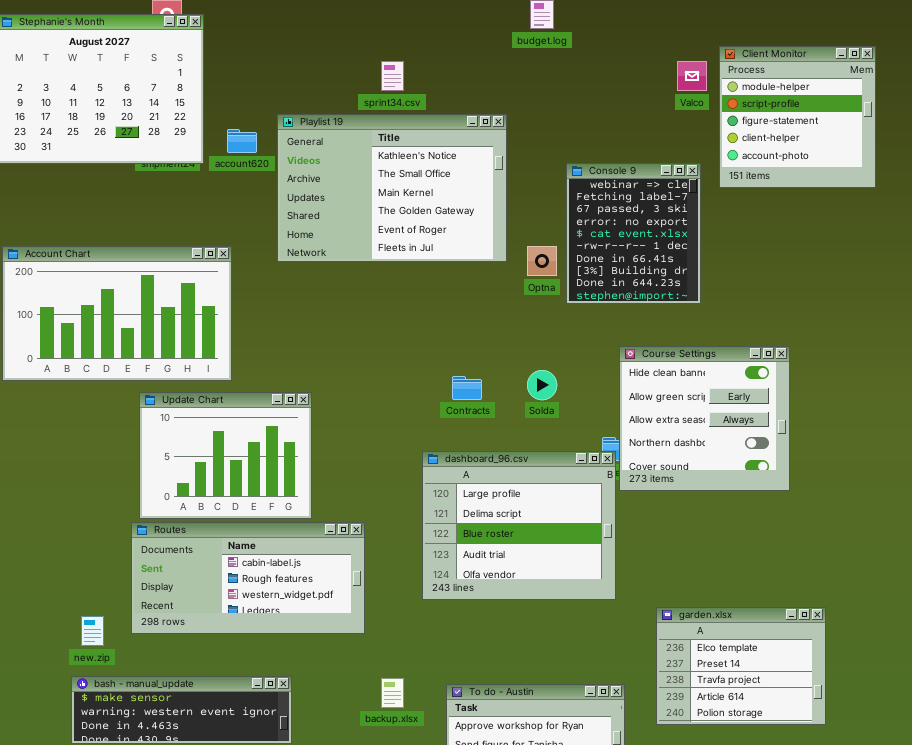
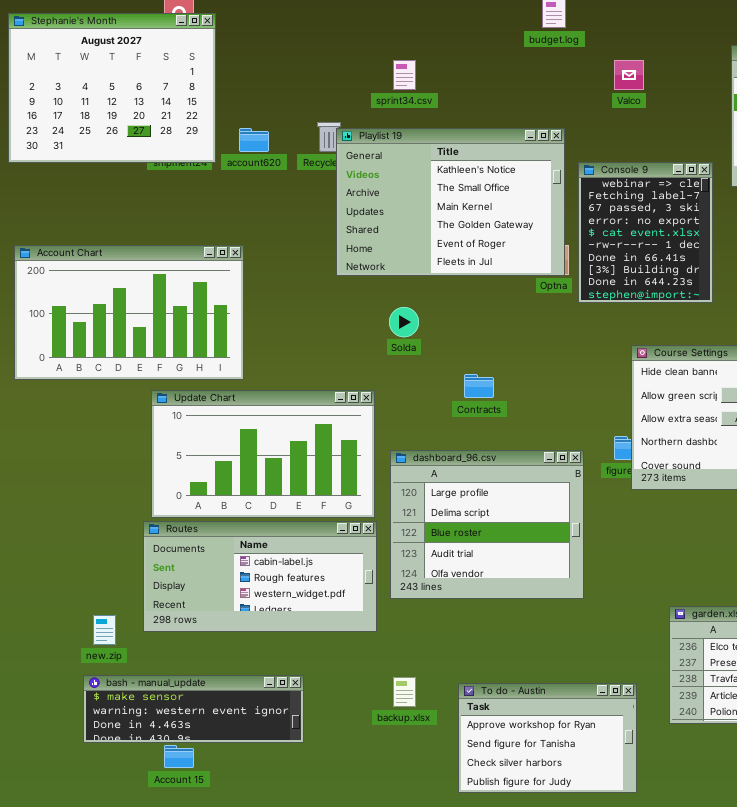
Valco: [677,61,707,91] -> [614,60,644,90], moved
Playlist 19: [277,114,507,262] -> [336,128,565,276], moved
Solda: [527,370,557,400] -> [389,307,419,337], moved
Update Chart: [139,392,312,519] -> [151,390,375,518], resized
dashboard_96.csv: [422,451,616,600] -> [390,450,584,599], moved

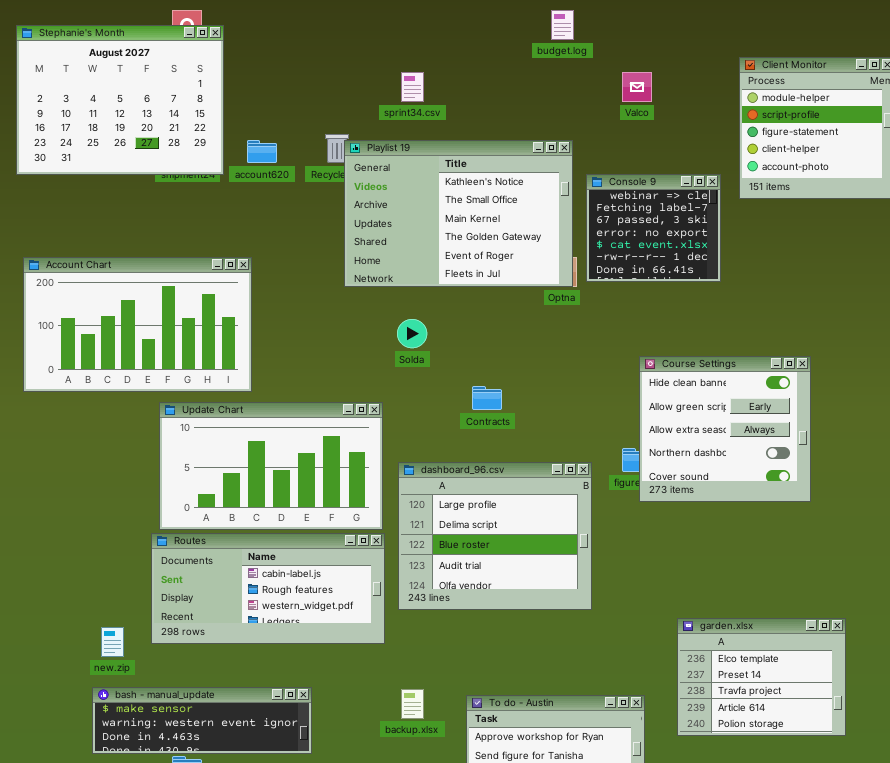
Console 9: [578,162,713,303] -> [586,174,721,282], resized

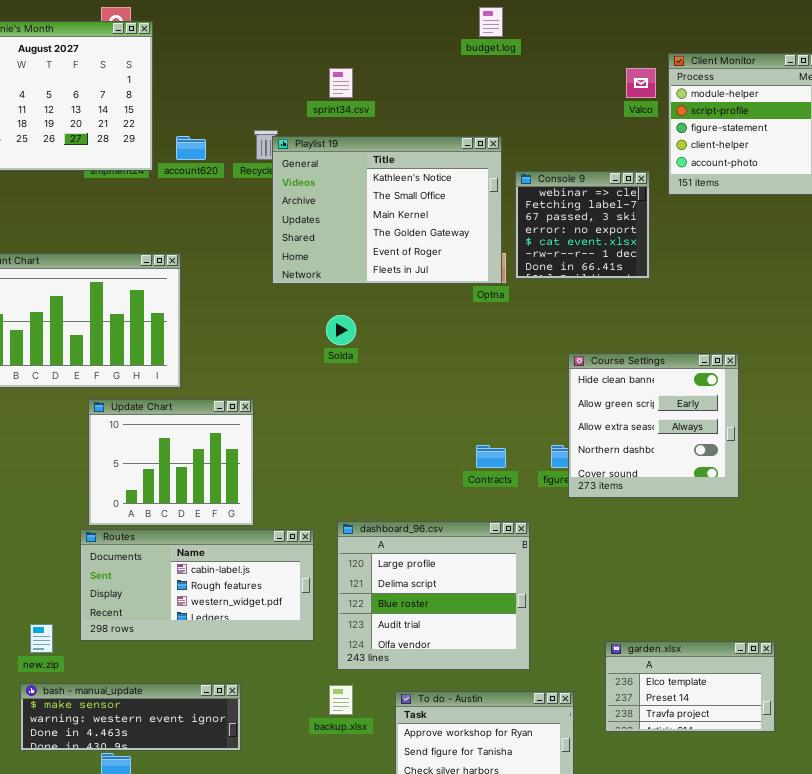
Valco: [622,72,652,102] -> [626,68,656,98], moved
Contracts: [472,386,502,410] -> [476,445,506,468], moved
Update Chart: [159,402,383,530] -> [88,399,254,526], resized
dashboard_96.csv: [398,462,592,610] -> [337,521,530,670], moved
garden.xlsx: [677,618,846,736] -> [605,641,775,732], resized

